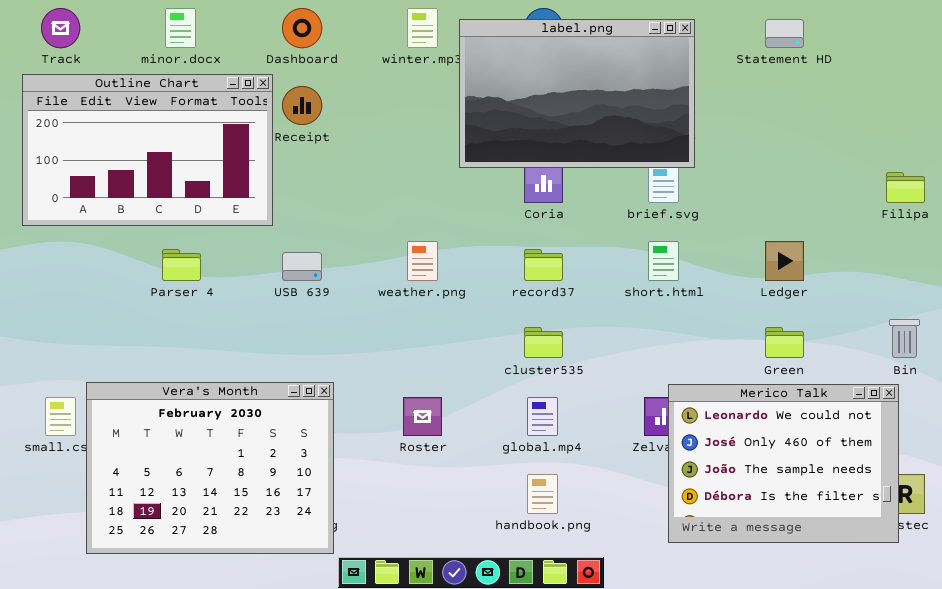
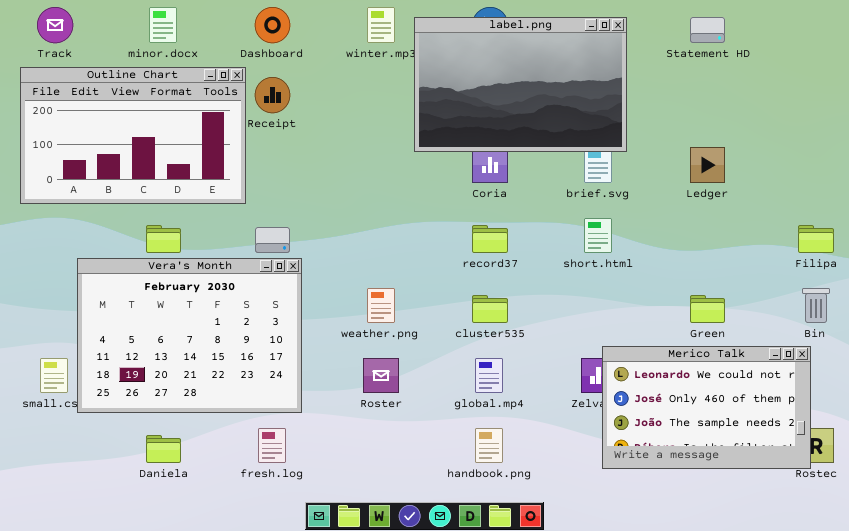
Filipa: [886,172,925,203] -> [798,225,834,253], moved
weather.png: [407,241,438,281] -> [367,288,395,323], moved
Ledger: [765,241,804,281] -> [690,147,725,183], moved
Vera's Month: [86,382,334,554] -> [77,258,302,413], moved
Merico Talk: [668,384,899,543] -> [602,346,811,469], resized

